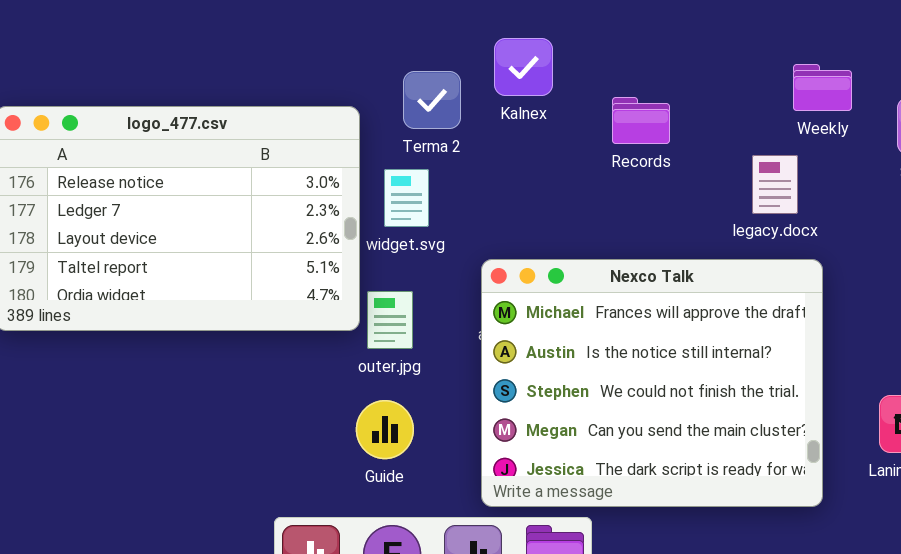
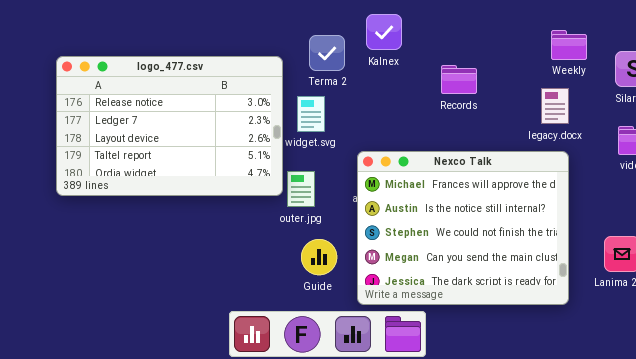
Records: [612,97,670,144] -> [441,65,477,94], moved
legacy.docx: [752,155,798,214] -> [541,88,569,124], moved
Guide: [356,400,414,459] -> [301,239,337,275], moved

